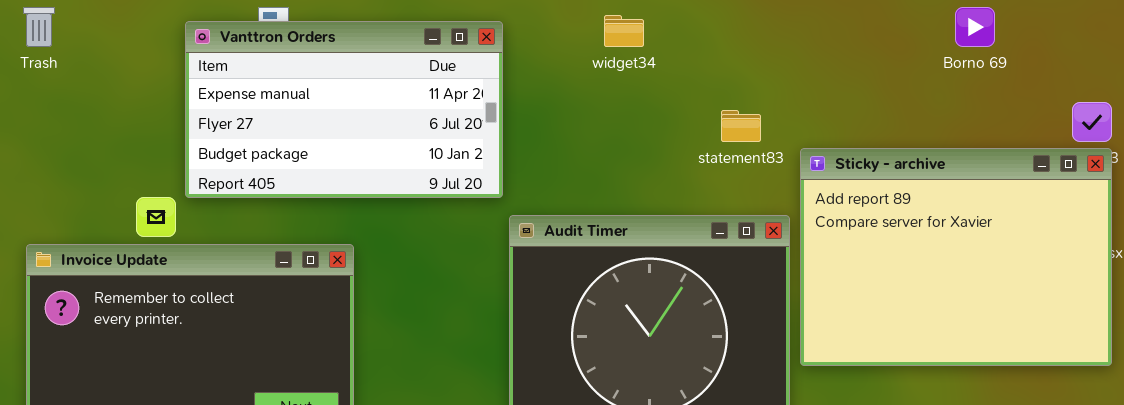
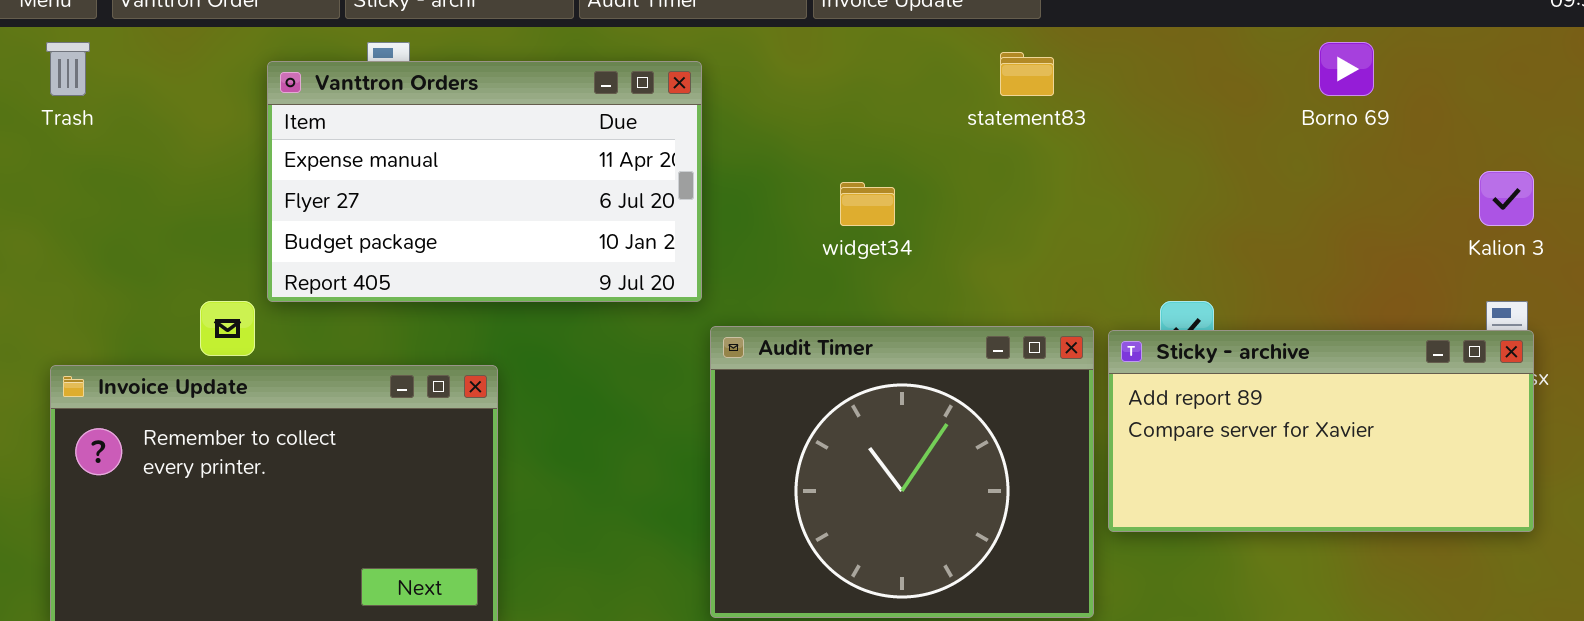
widget34: [604,15,644,47] -> [840,182,895,226], moved
statement83: [721,110,761,142] -> [1000,52,1054,96], moved
Sticky - archive: [800,148,1112,366] -> [1108,330,1534,532], resized

